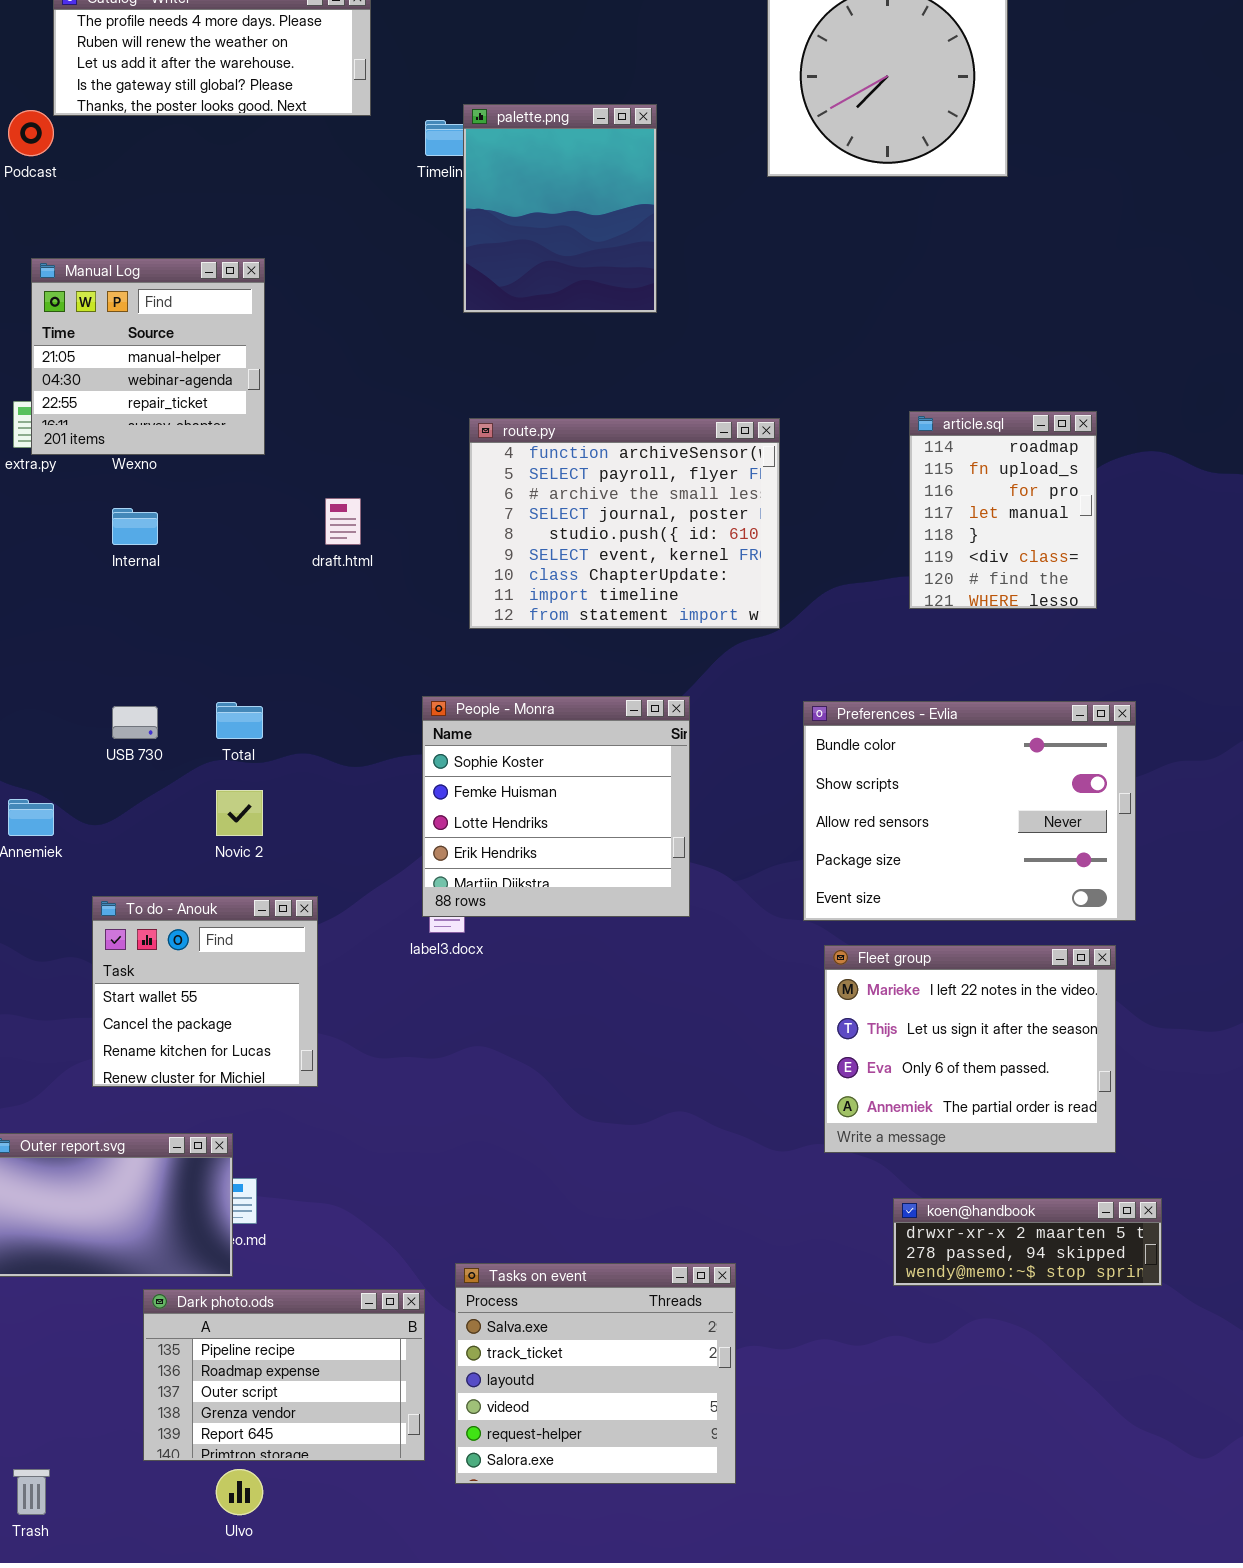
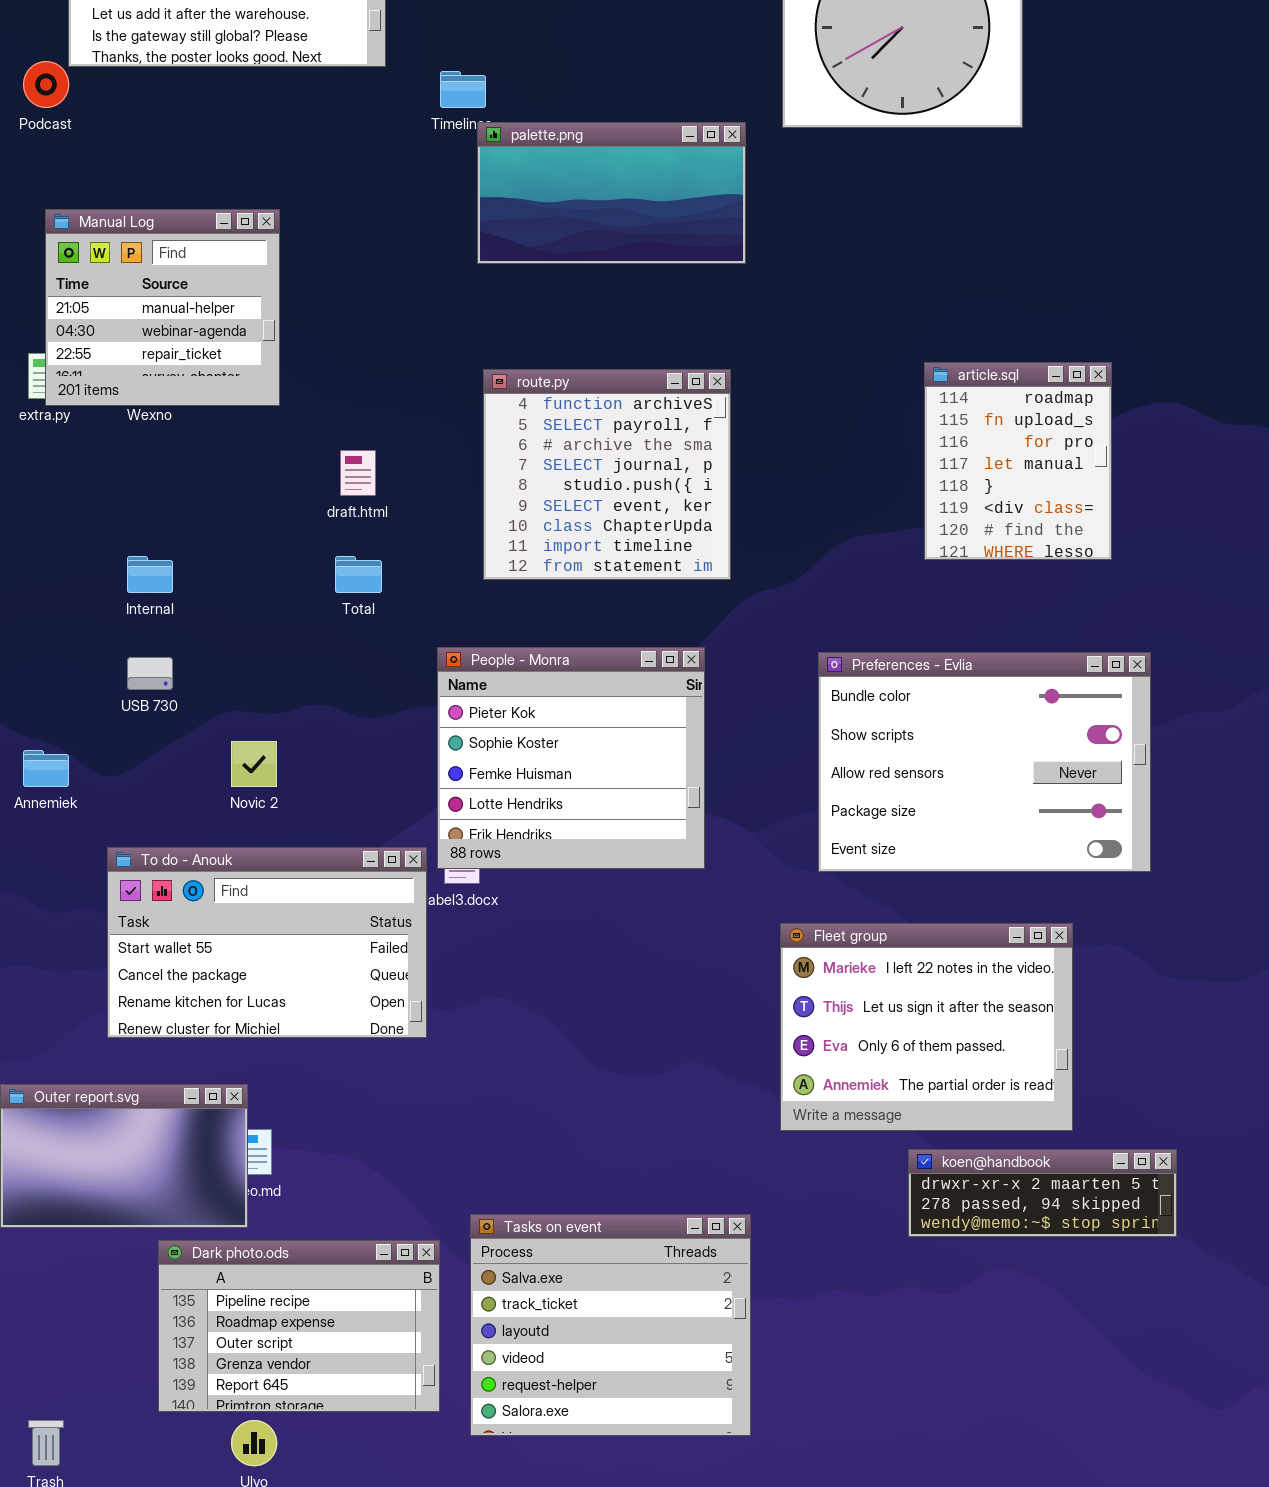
palette.png: [463,104,657,313] -> [477,122,746,264], resized
route.py: [469,418,780,629] -> [483,369,731,580], resized
Internal: [112,508,158,545] -> [127,556,173,593], moved
People - Monra: [422,696,690,917] -> [437,647,705,869], scrolled up 1 row
Total: [216,702,263,739] -> [335,556,382,593], moved
To do - Anouk: [92,896,318,1087] -> [107,847,427,1038], resized
Fleet group: [824,945,1116,1153] -> [780,923,1073,1131], moved

